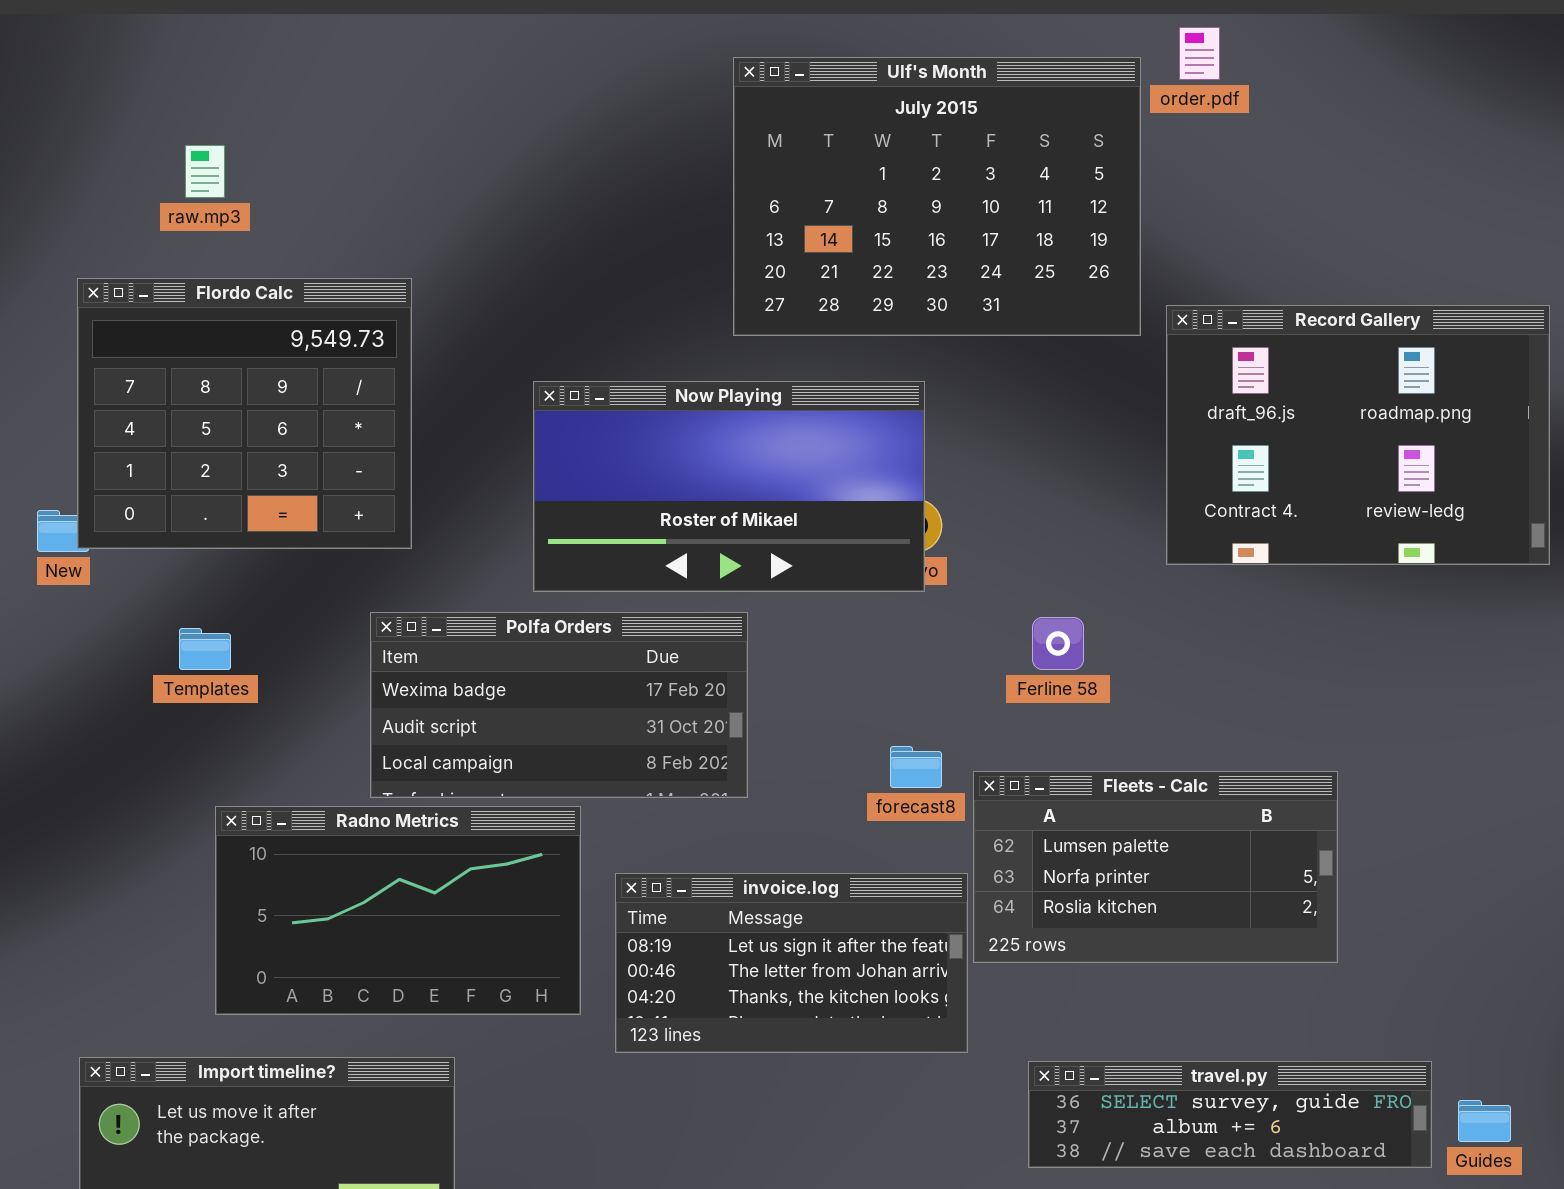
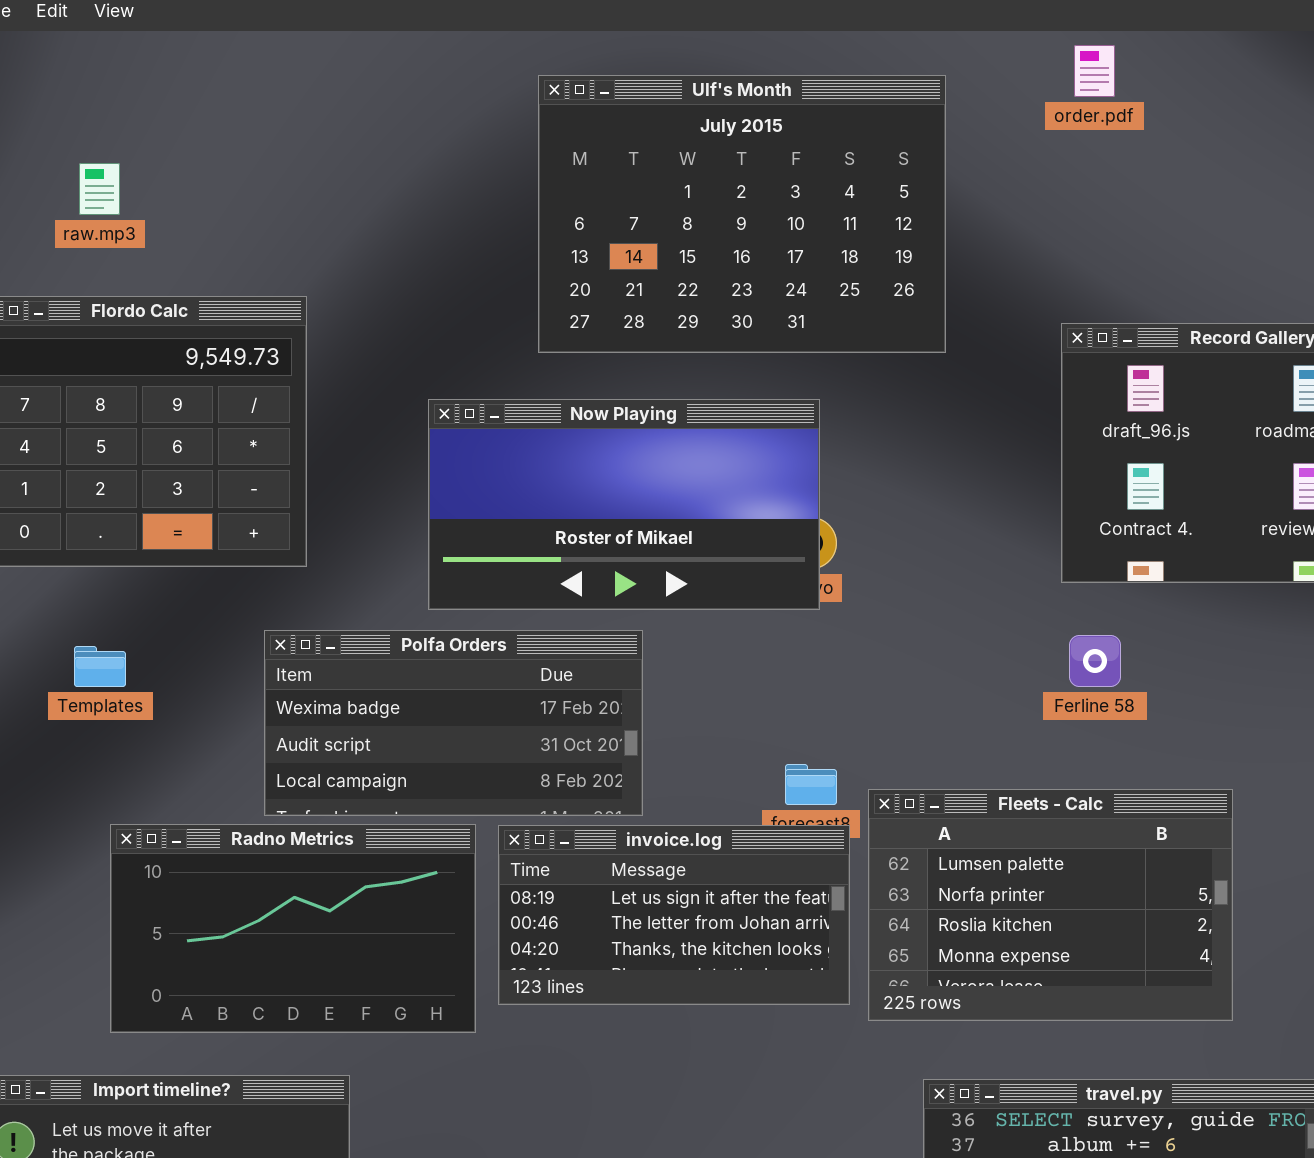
Ulf's Month: [733,57,1141,336] -> [538,75,946,353], moved
Ferline 58: [1032,617,1084,670] -> [1069,635,1121,687], moved
Fleets - Calc: [973,771,1338,963] -> [868,789,1233,1021], resized
invoice.log: [615,873,968,1053] -> [498,825,850,1005], moved

